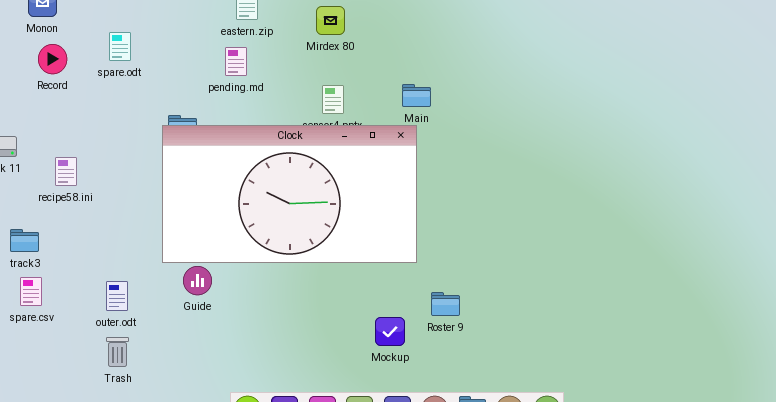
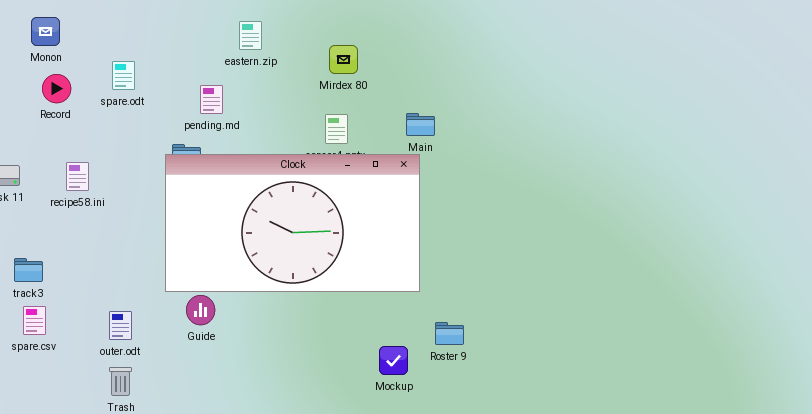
Mirdex 80: [316,6,345,35] -> [329,45,358,74], moved
pending.md: [225,47,247,76] -> [200,85,223,114], moved
recipe58.ini: [55,157,77,186] -> [66,162,89,191], moved

